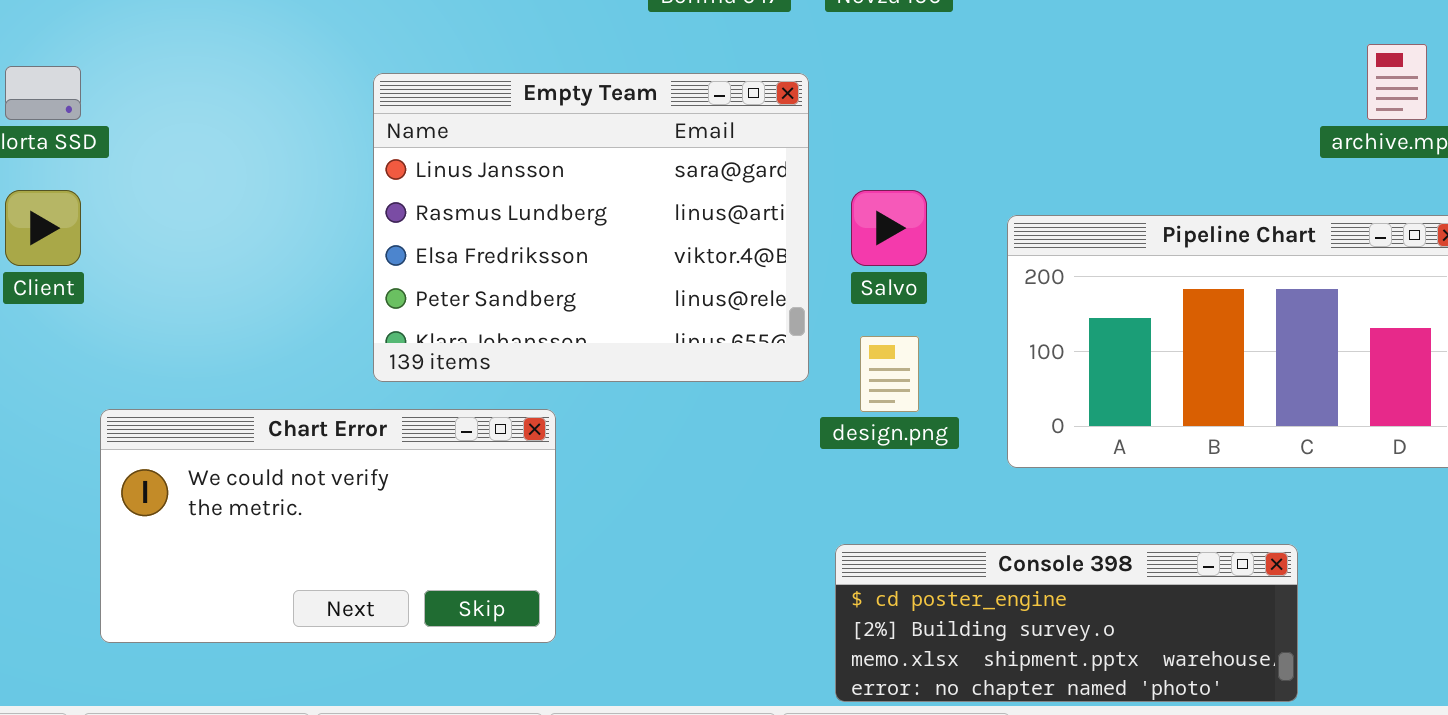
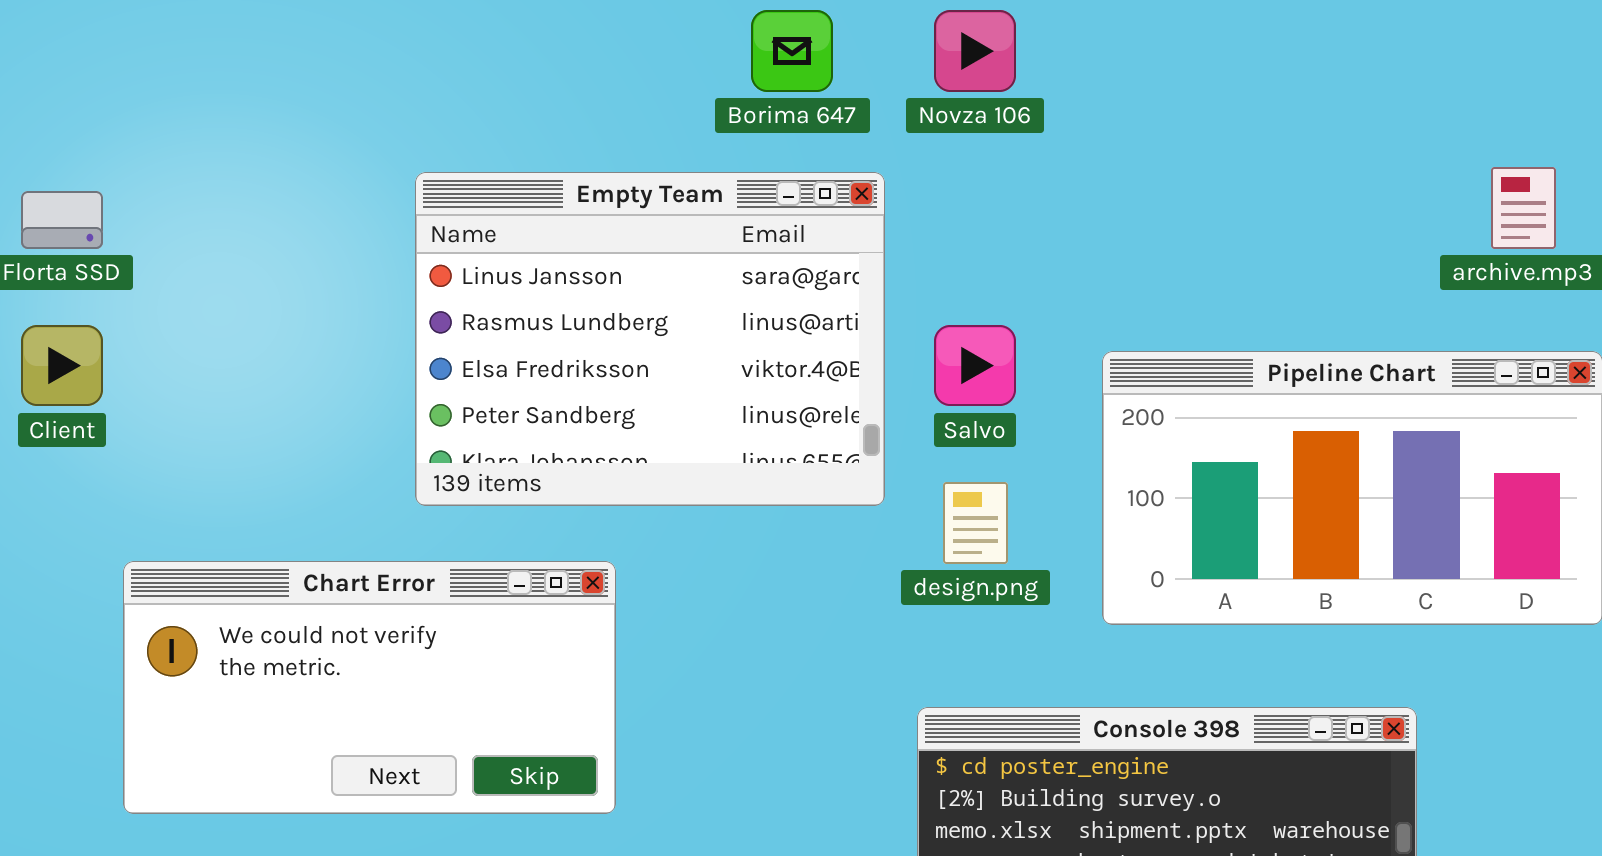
Empty Team: [373,73,809,382] -> [415,172,885,506], moved

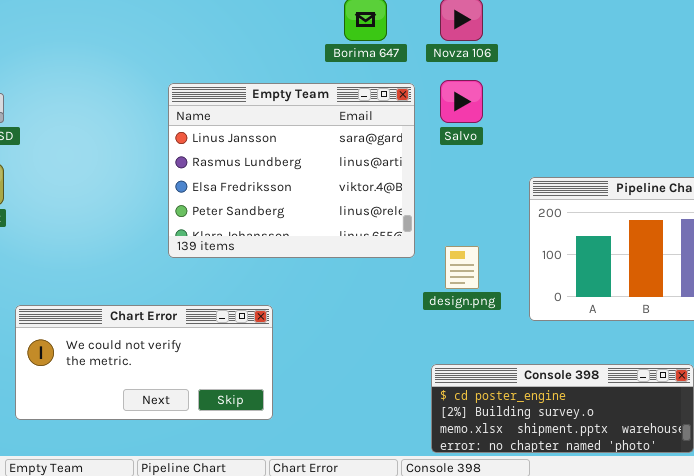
Salvo: [934,325,1016,406] -> [440,80,483,123], moved
Chart Error: [123,561,616,814] -> [15,305,273,420], resized

